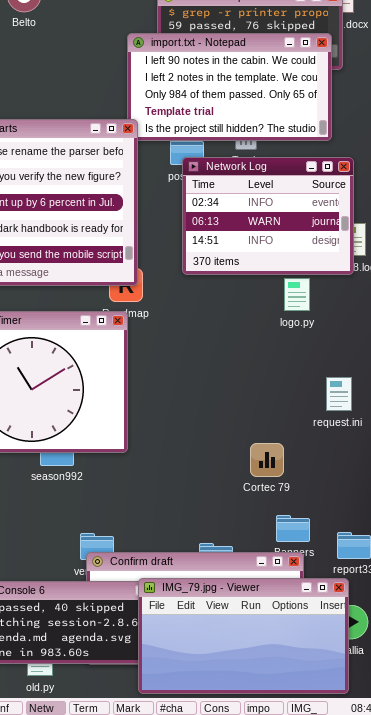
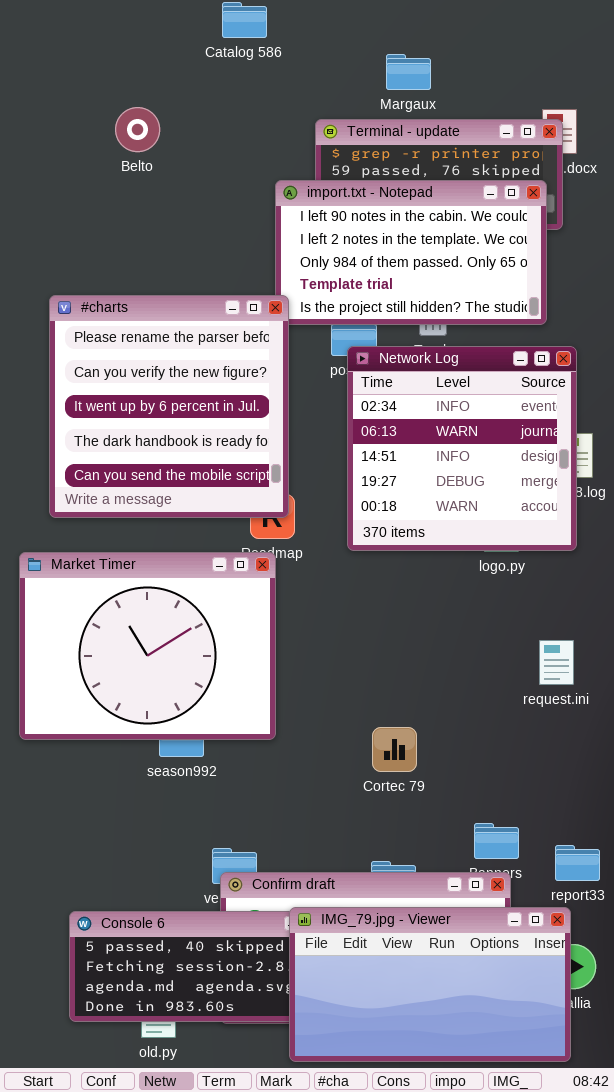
Network Log: [182,157,354,275] -> [347,346,577,551], resized
Cortec 79: [250,443,284,477] -> [372,727,417,772], moved

